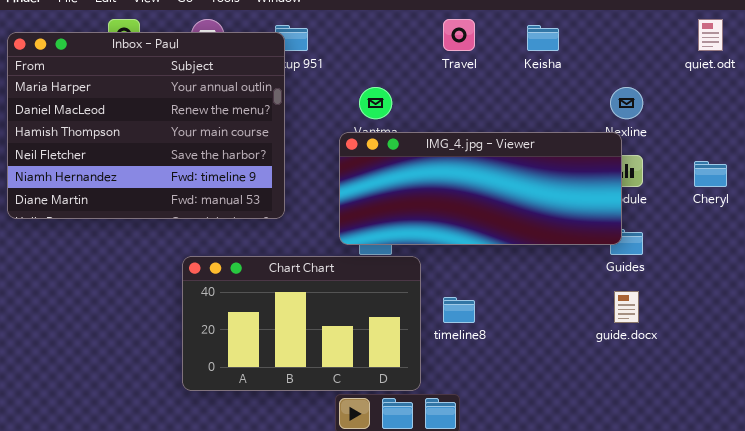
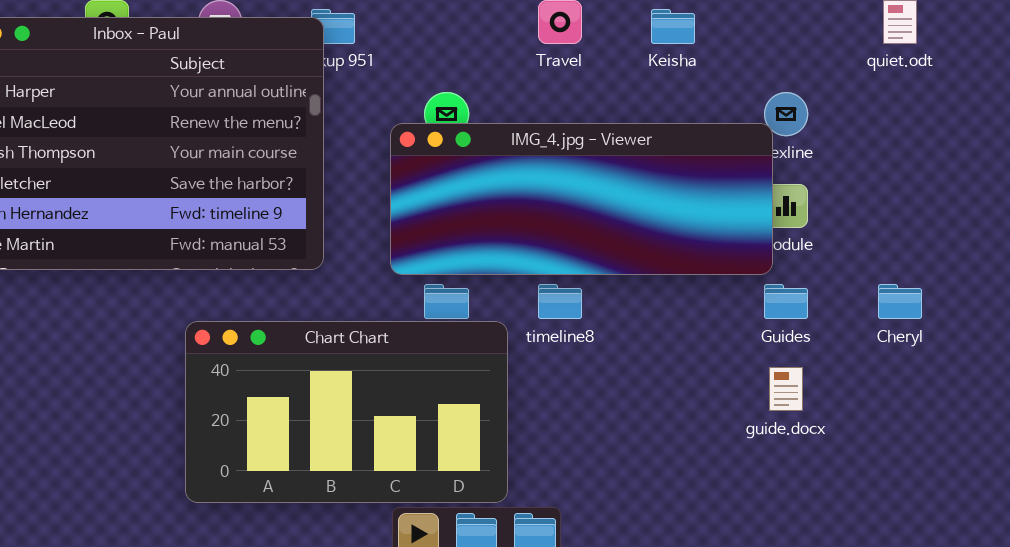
IMG_4.jpg - Viewer: [339,132,622,245] -> [390,123,773,275], moved
Cheryl: [694,161,727,187] -> [878,284,922,319], moved
timeline8: [443,297,475,323] -> [538,284,582,319], moved

